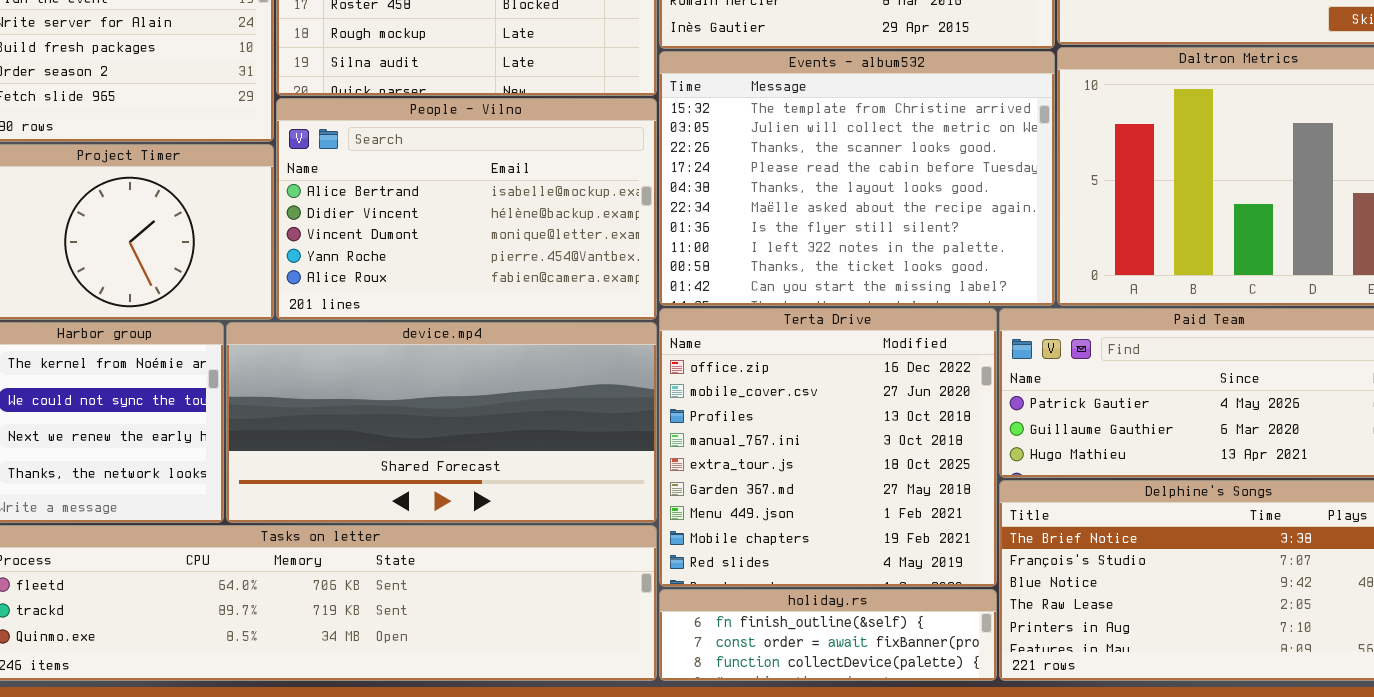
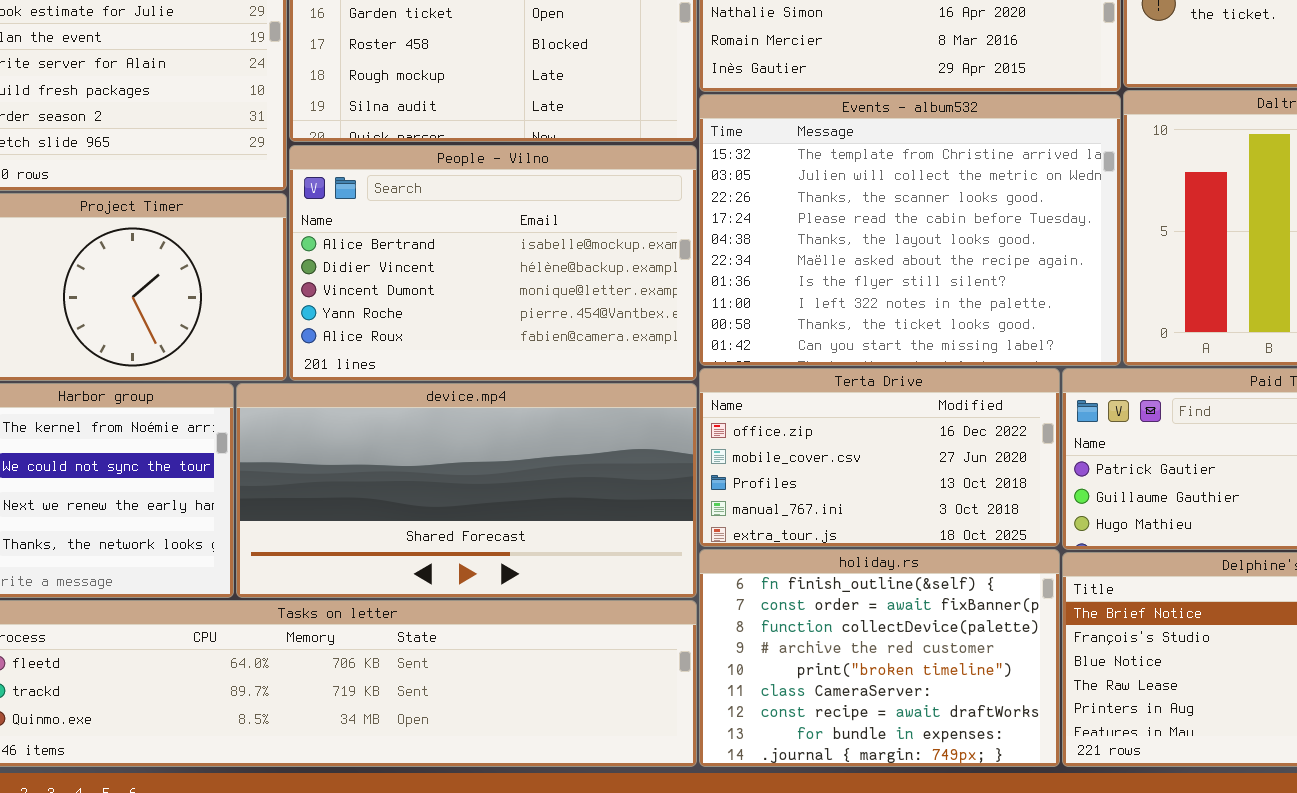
Terta Drive: [659,308,997,587] -> [699,368,1060,547], resized
holiday.rs: [659,589,997,681] -> [699,549,1060,767], resized

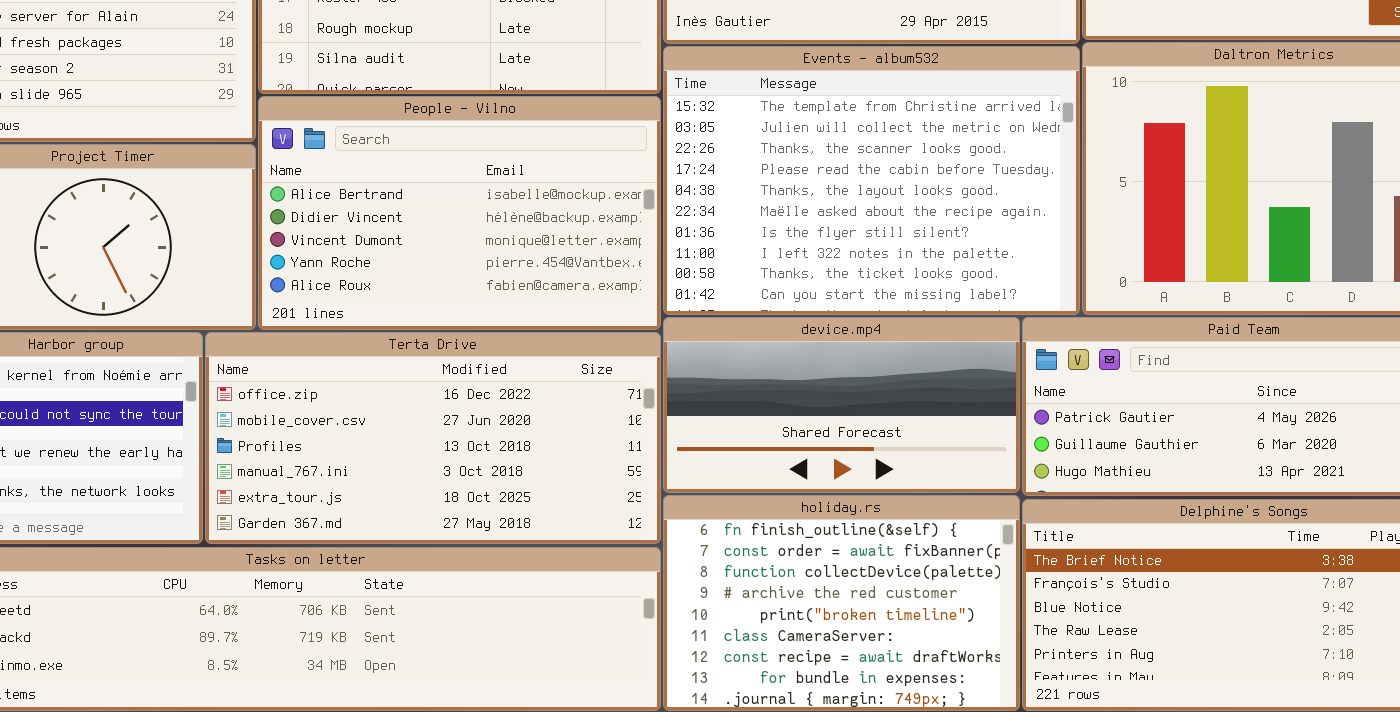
Terta Drive: [699,368,1060,547] -> [205,332,661,544], moved, resized
device.mp4: [236,383,697,598] -> [663,317,1020,493], moved, resized

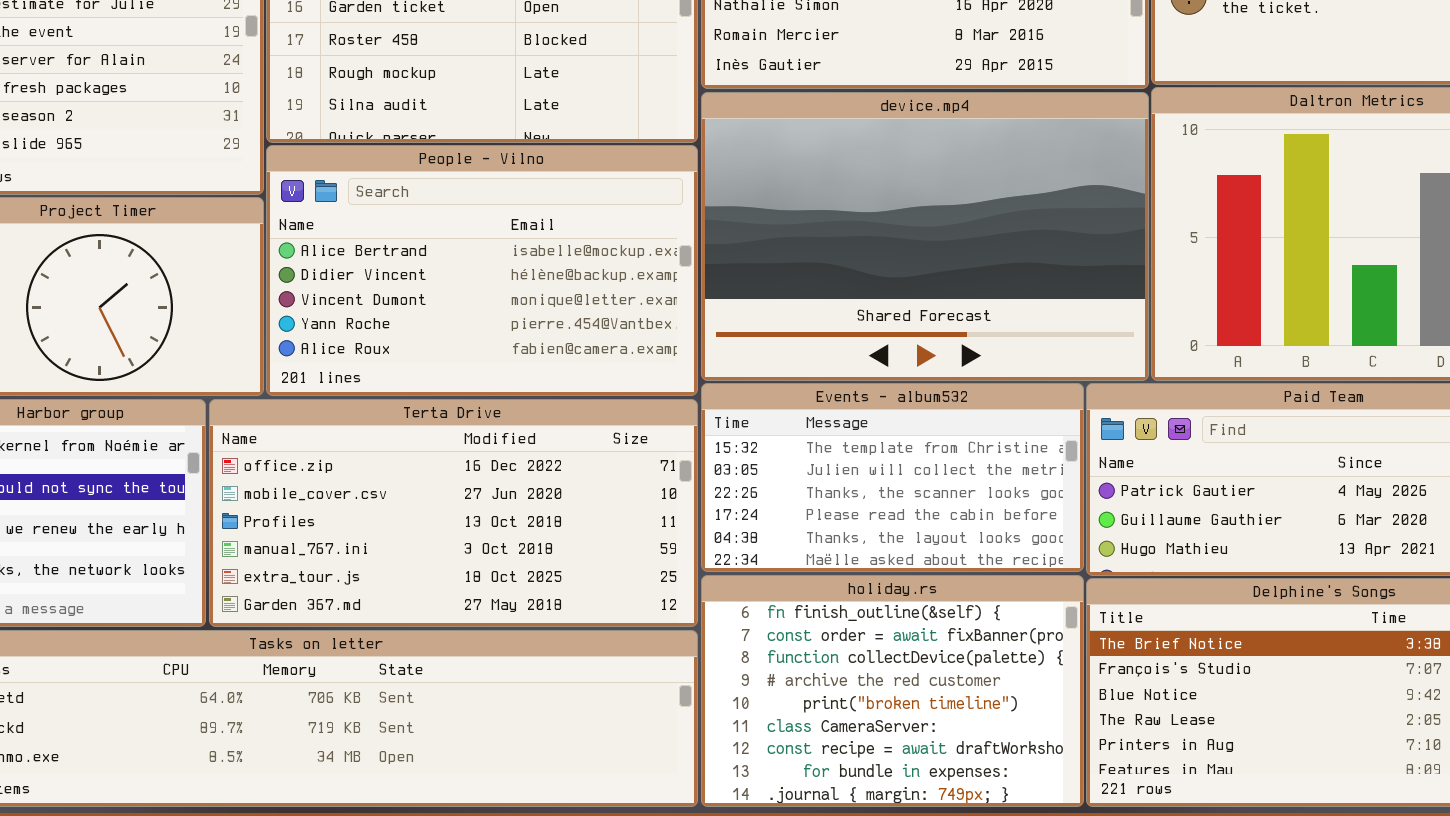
Events - album532: [663,46,1080,315] -> [701,383,1084,572], moved, resized
device.mp4: [663,317,1020,493] -> [701,92,1149,381], moved, resized

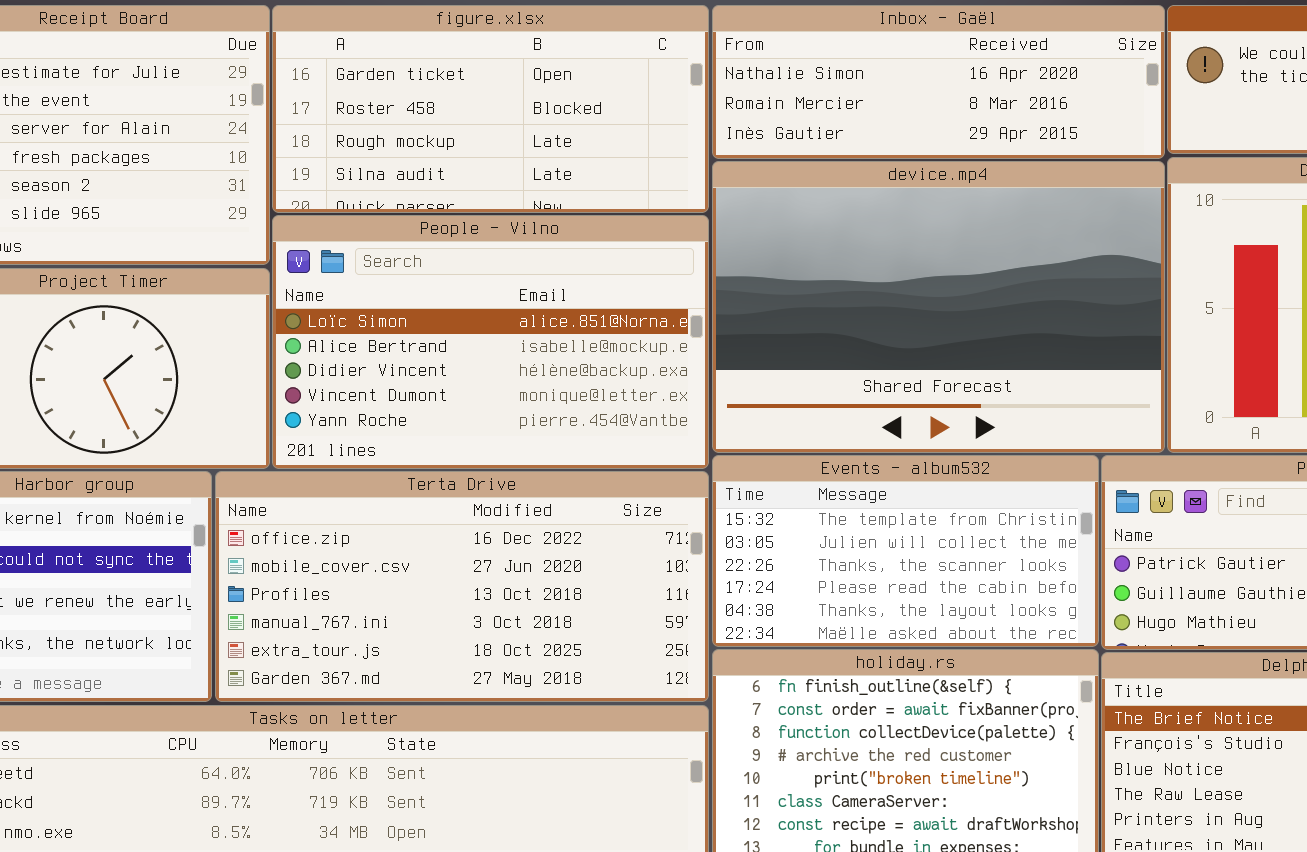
People - Vilno: [266,145,698,396] -> [272,215,709,469], scrolled up 1 row

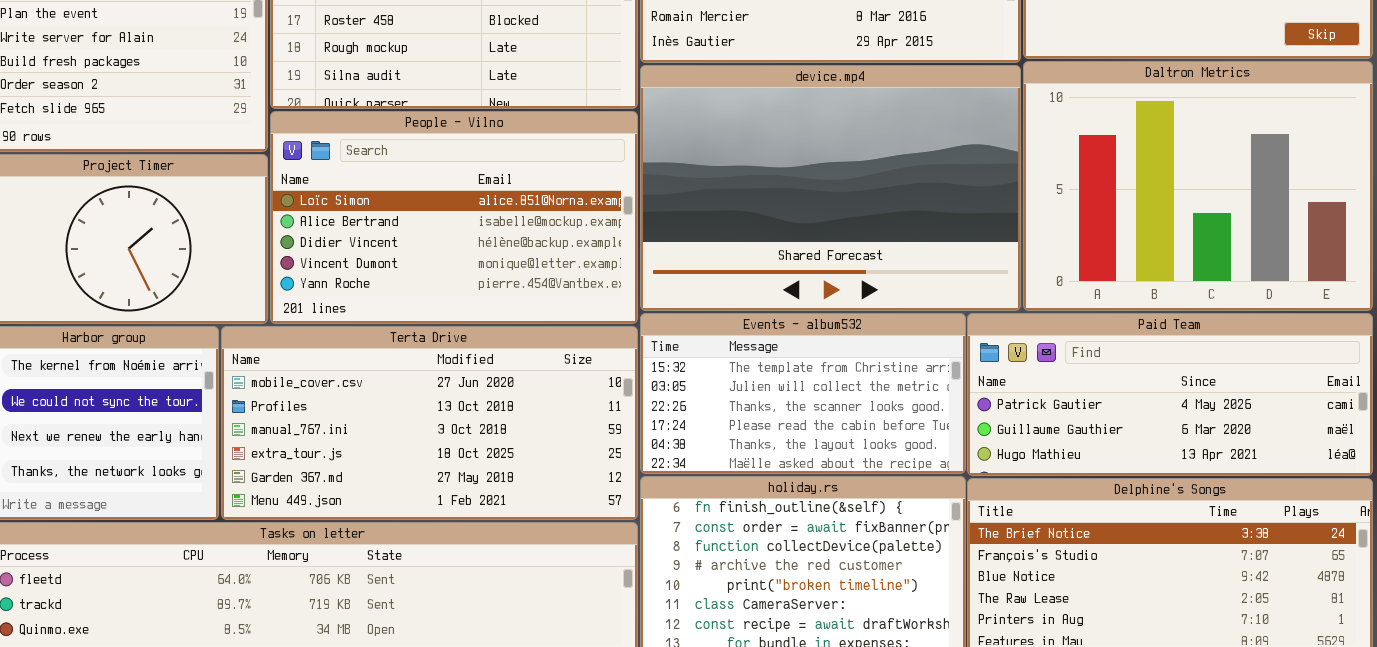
Terta Drive: [215,471,709,702] -> [221,326,638,520], scrolled down 1 row

